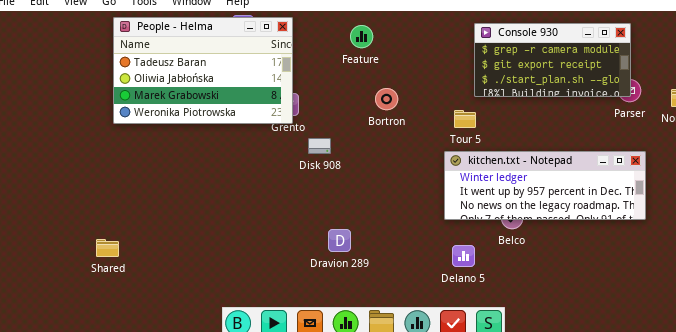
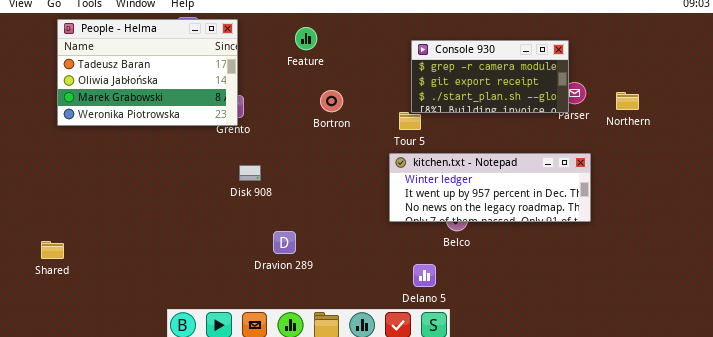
Console 930: [474,23,631,97] -> [411,40,569,113], moved
Disk 908: [308,138,331,154] -> [239,165,261,181], moved
Delano 5: [452,245,475,267] -> [413,264,436,287], moved

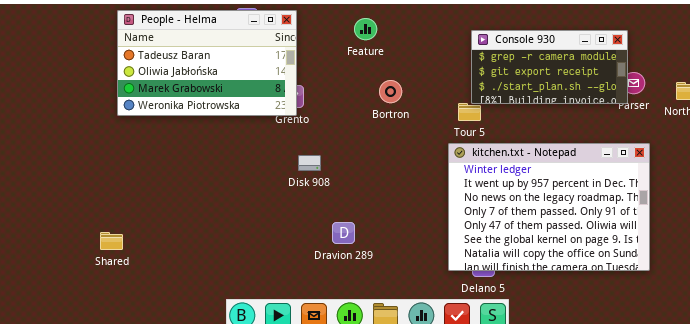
kitchen.txt - Notepad: [389,153,591,222] -> [448,143,650,271], resized

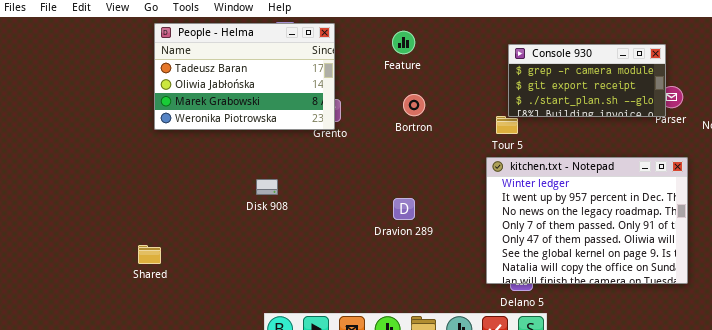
Bortron: [379,80,402,103] -> [403,94,425,116], moved
Disk 908: [298,155,321,171] -> [256,179,278,195], moved
Dravion 289: [332,222,355,244] -> [393,198,415,220], moved

